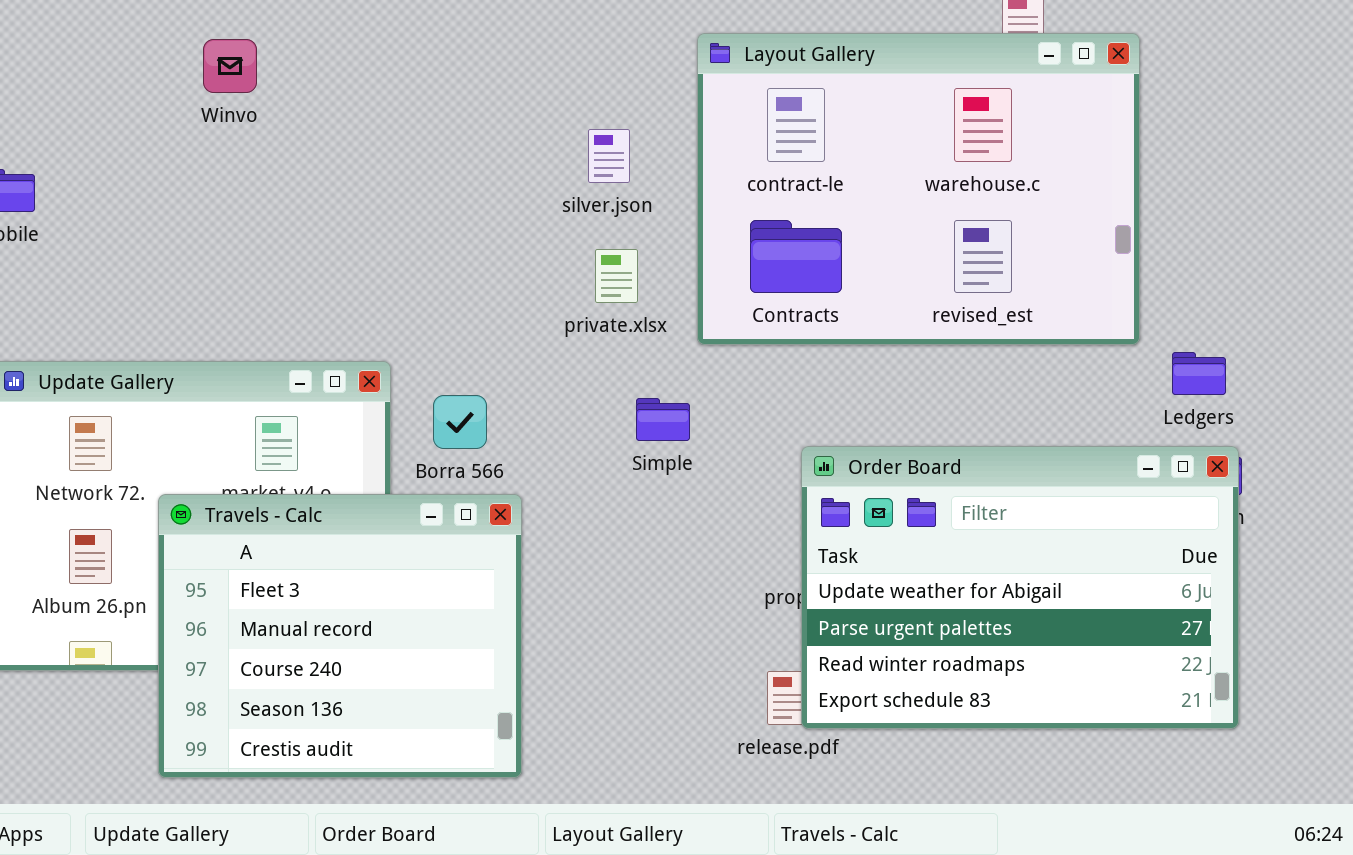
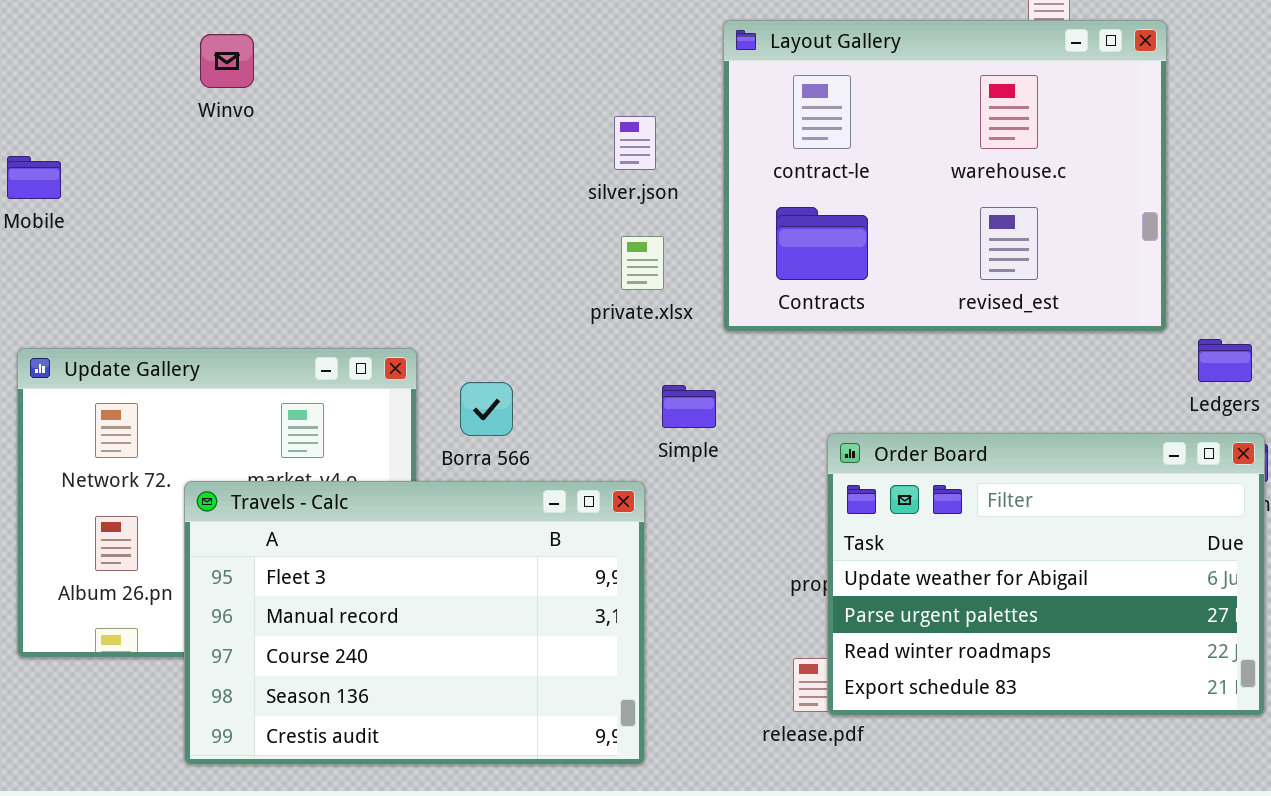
Winvo: [203,39,257,93] -> [200,34,254,88], moved
Travels - Calc: [158,494,522,778] -> [184,481,645,765], resized

